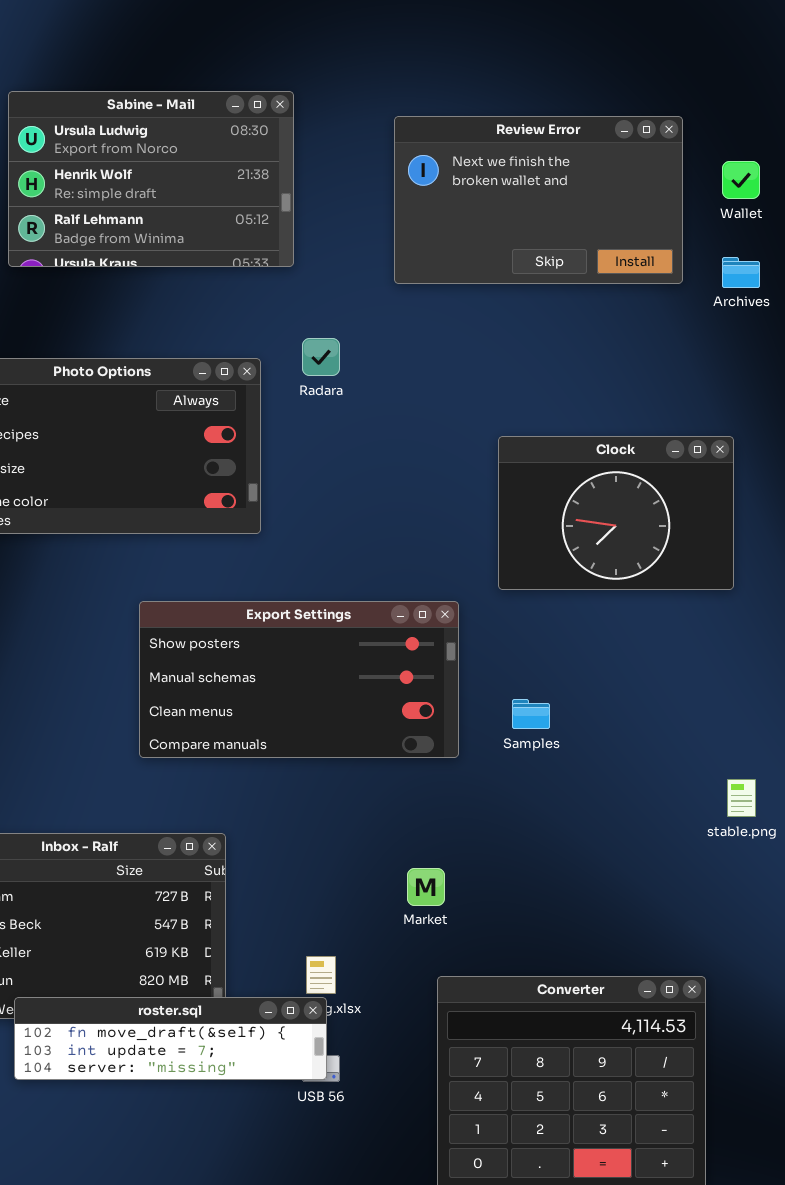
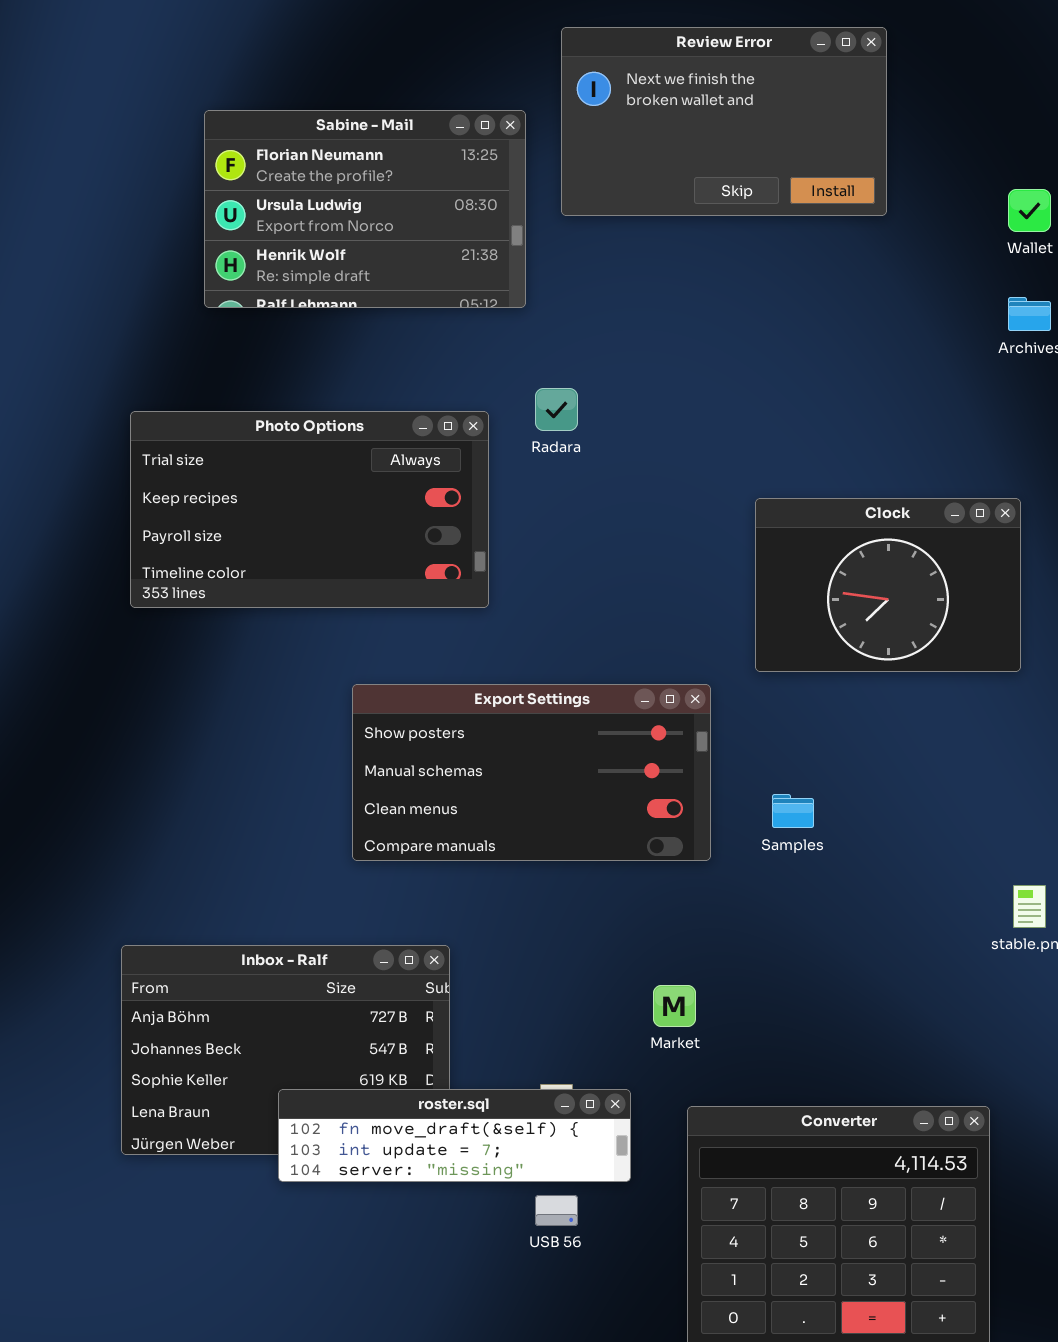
Sabine - Mail: [8,91,294,267] -> [204,110,526,308], scrolled up 1 row
Review Error: [394,116,683,284] -> [561,27,887,216], moved
roster.sql: [14,997,327,1080] -> [278,1089,631,1182], moved

